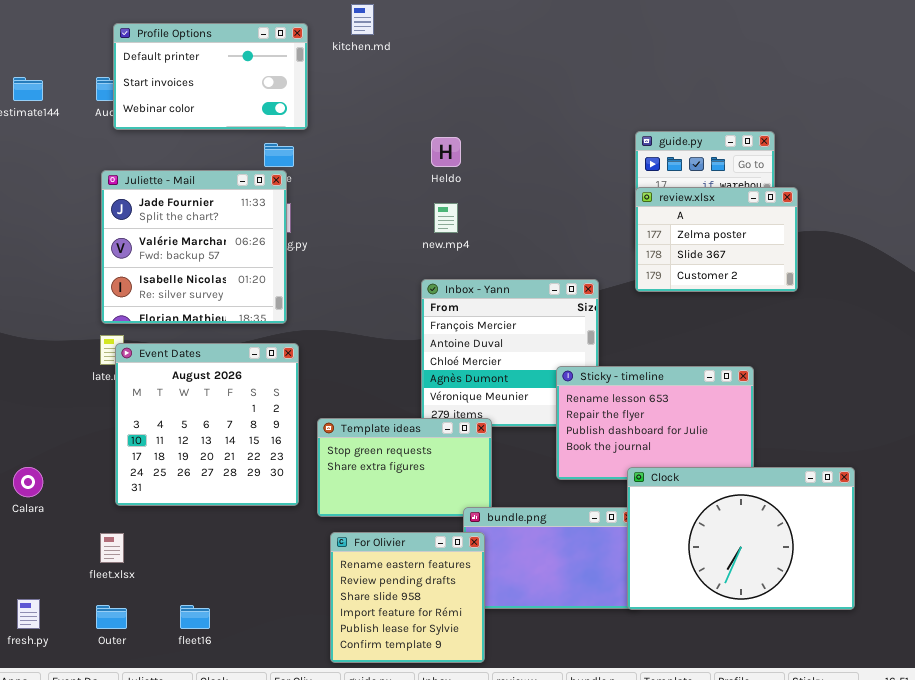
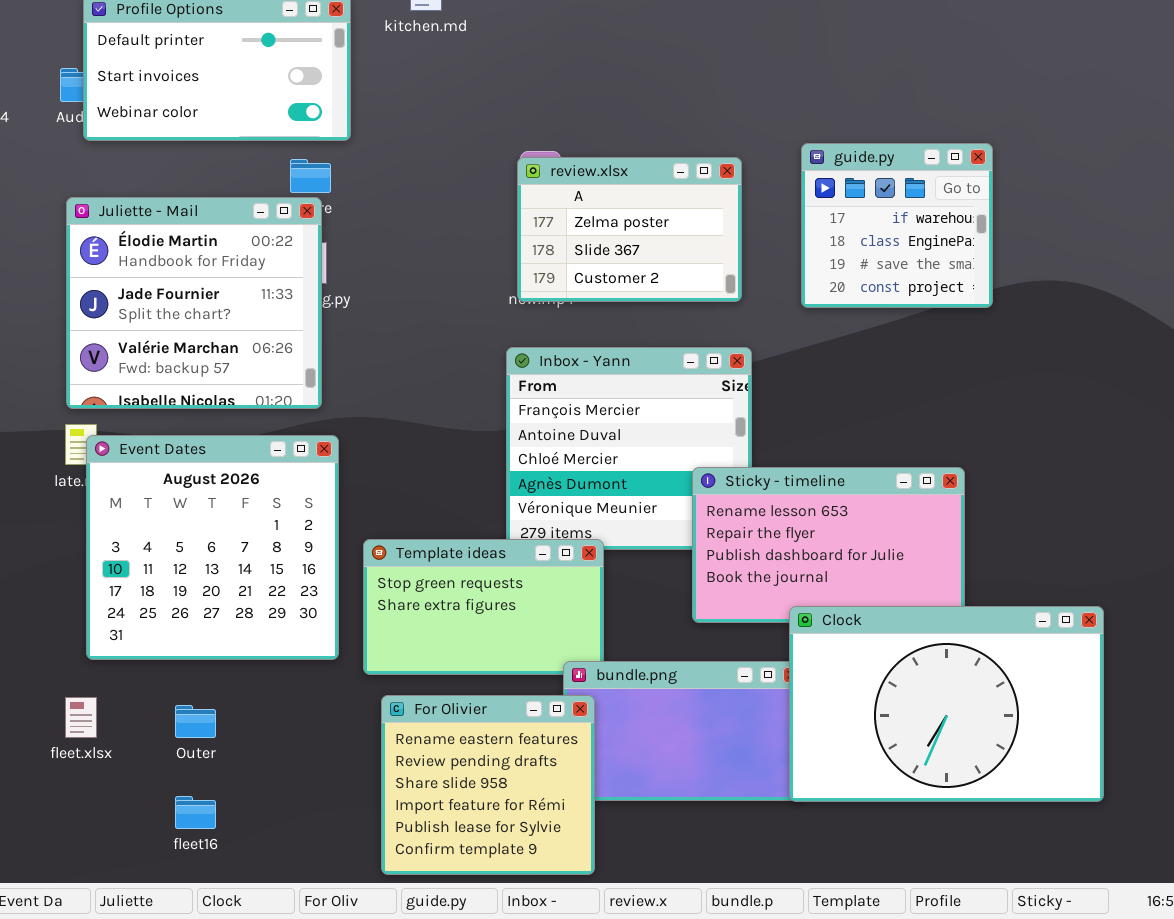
Juliette - Mail: [101,170,287,324] -> [66,197,322,409], scrolled up 1 row
review.xlsx: [635,187,798,292] -> [517,157,742,302], moved
Outer: [96,605,127,629] -> [175,705,216,738], moved

